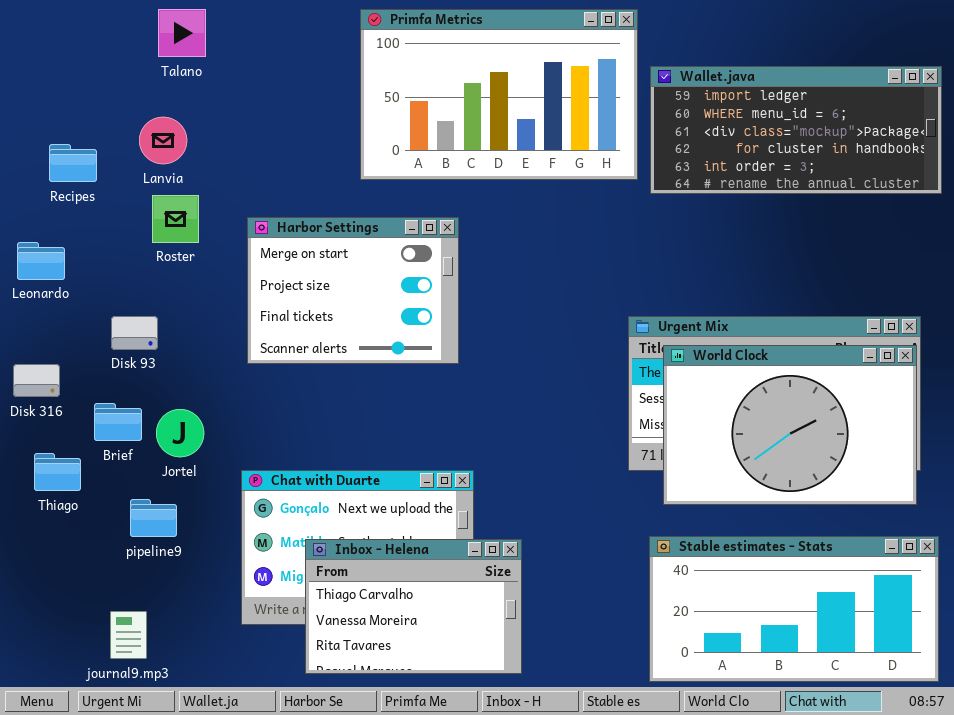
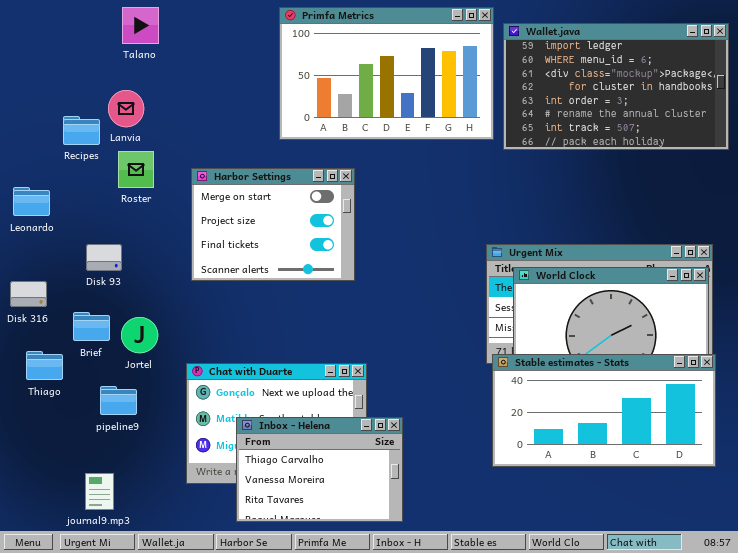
Wallet.java: [650,66,942,194] -> [503,23,729,150], resized
Recipes: [49,144,97,182] -> [63,116,100,145], moved
Stable estimates - Stats: [649,536,939,682] -> [492,354,716,467], moved

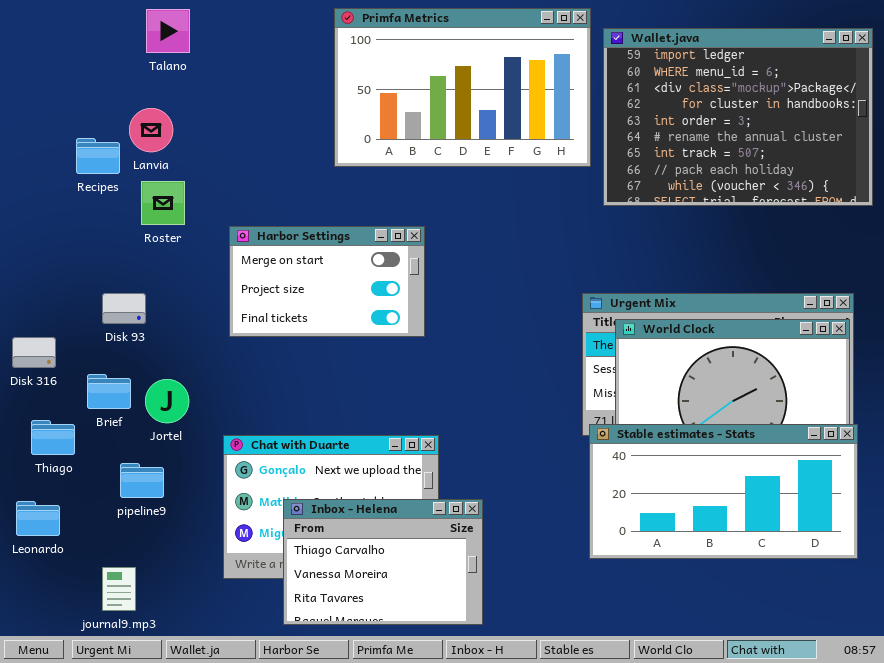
Wallet.java: [503,23,729,150] -> [603,28,873,206], resized
Harbor Settings: [191,168,355,281] -> [229,226,425,337], resized
Leonardo: [13,187,50,216] -> [16,501,60,536], moved

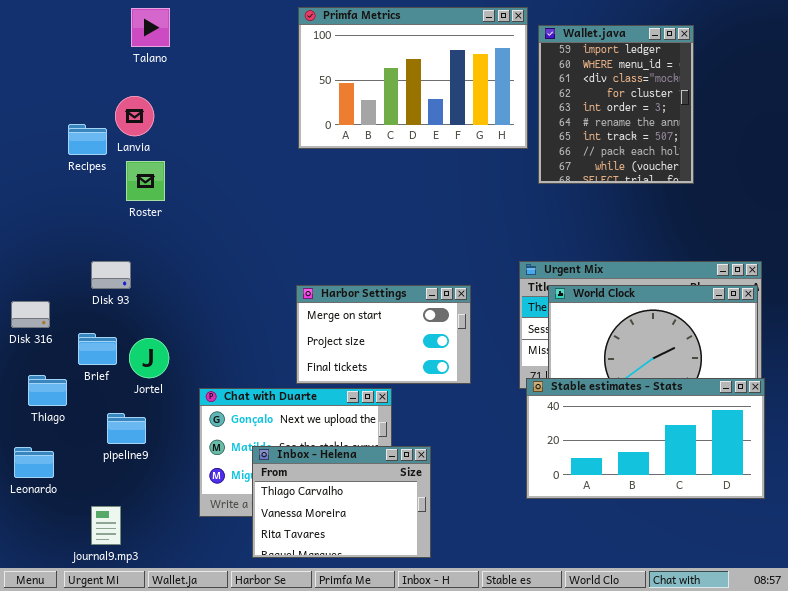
Wallet.java: [603,28,873,206] -> [538,25,694,184], resized
Harbor Settings: [229,226,425,337] -> [296,285,471,384], moved

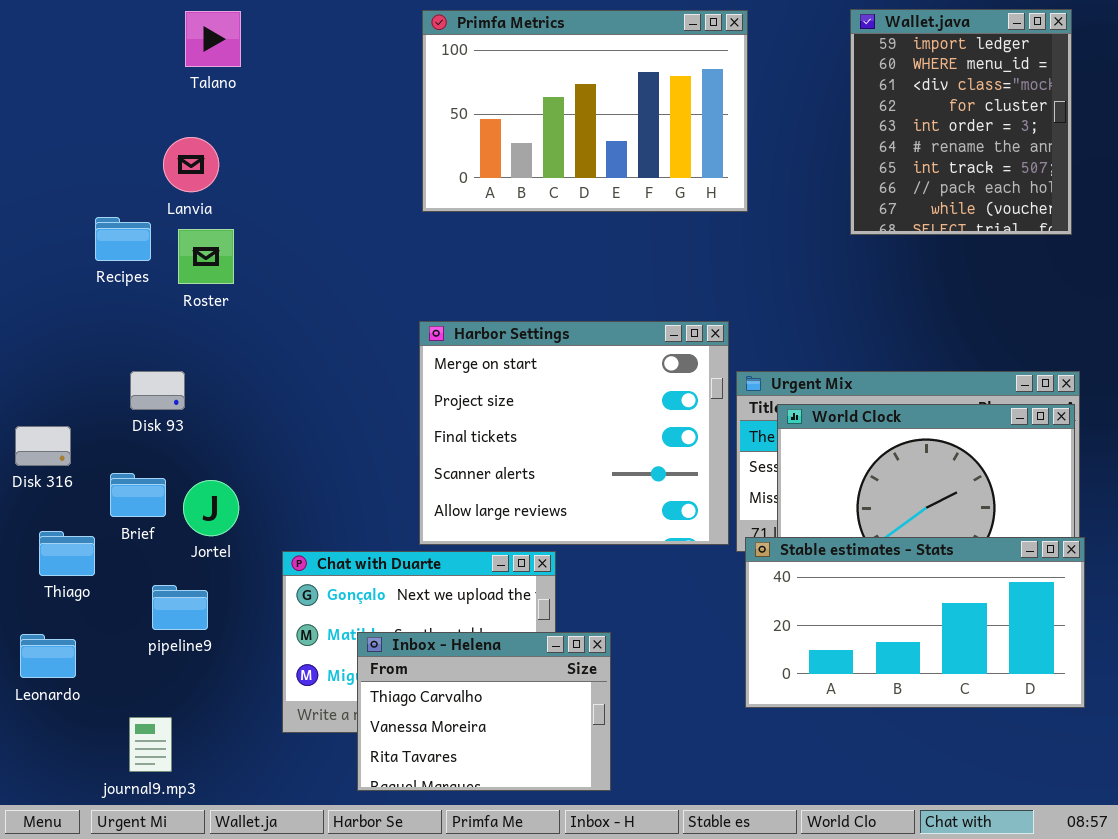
Wallet.java: [538,25,694,184] -> [850,9,1072,235], moved
Recipes: [68,124,107,155] -> [95,217,151,261], moved
Harbor Settings: [296,285,471,384] -> [419,321,729,545], resized

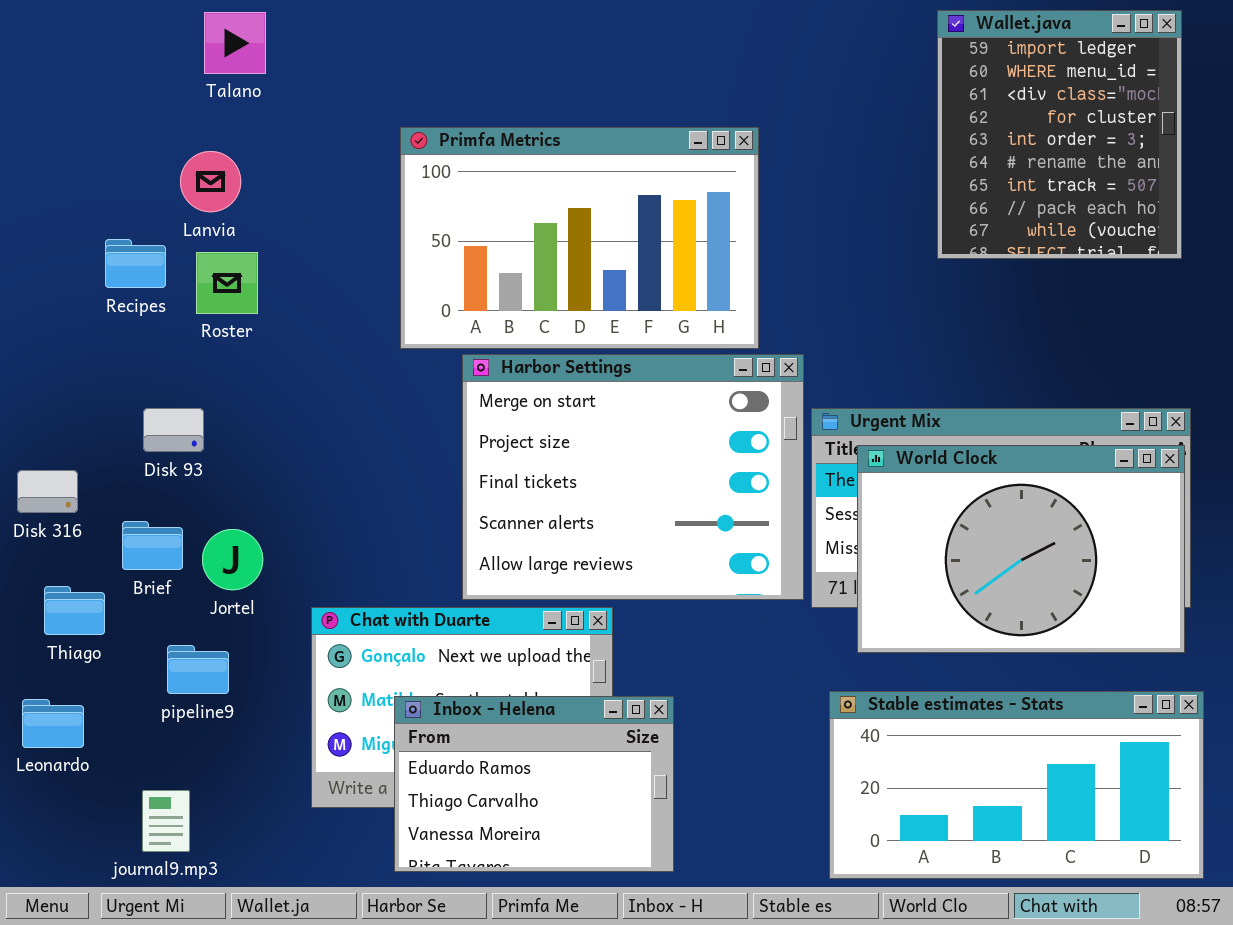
Primfa Metrics: [422,10,748,212] -> [400,127,759,349], moved
Stable estimates - Stats: [745,537,1085,708] -> [829,691,1204,879], moved
Inbox - Helena: [357,632,611,791] -> [394,696,674,872], scrolled up 1 row

